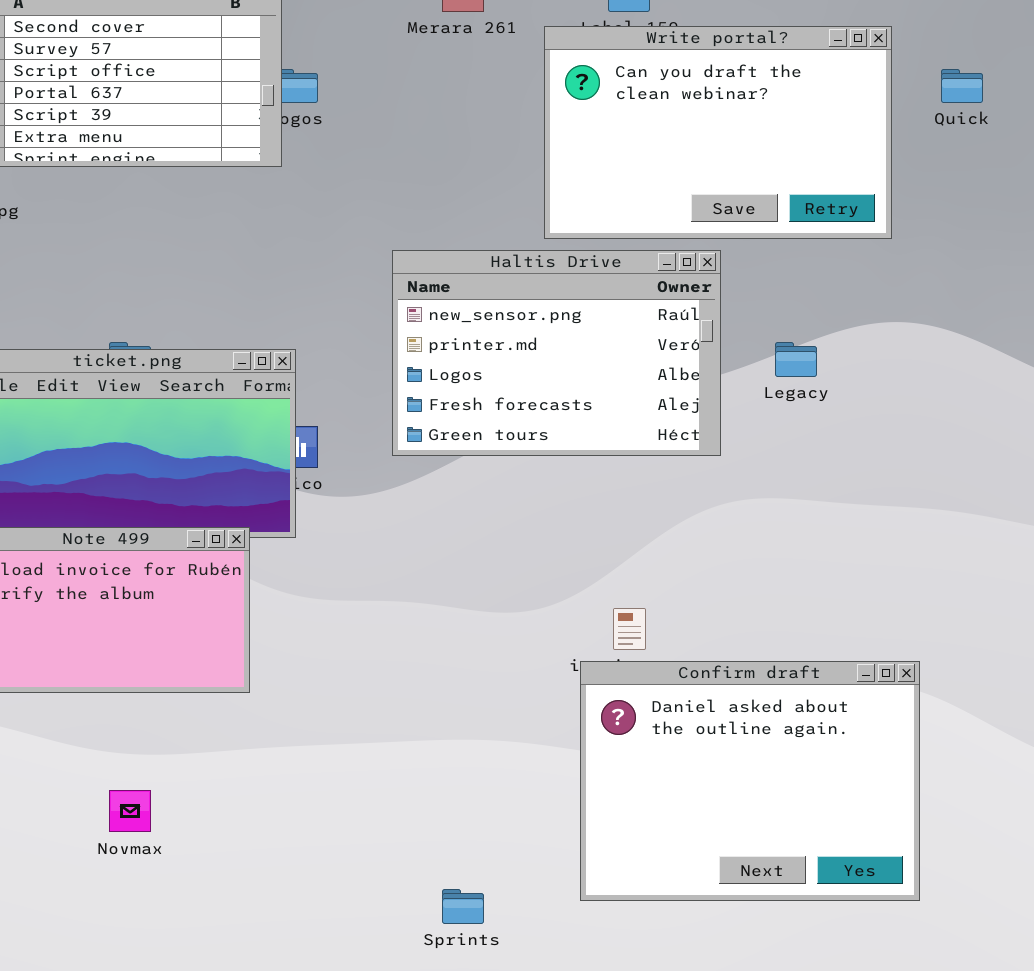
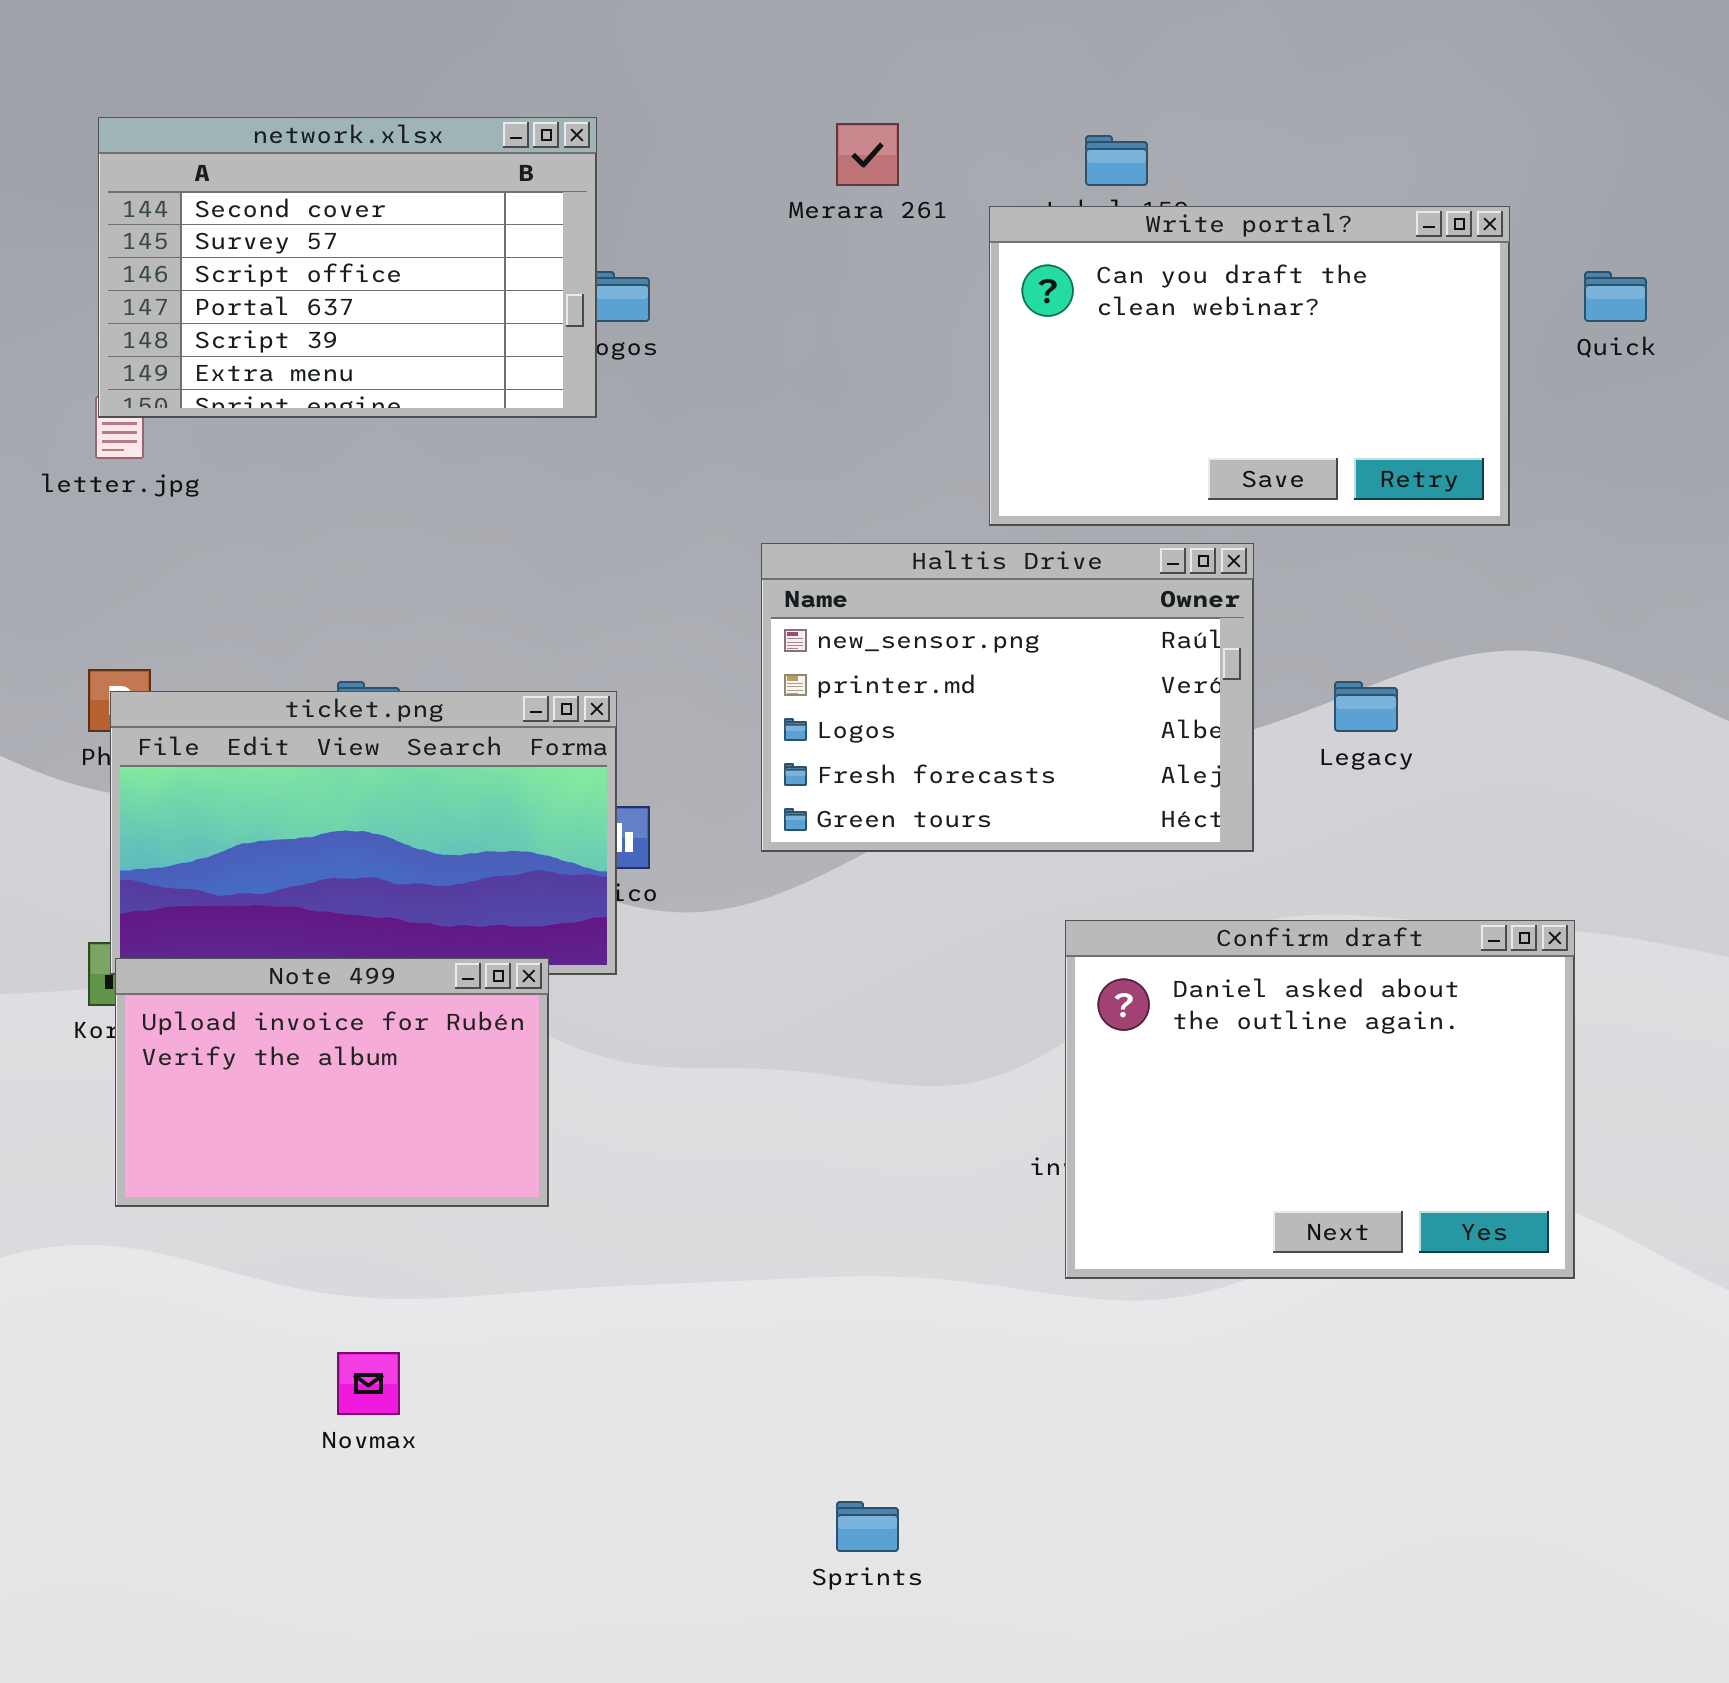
Confirm draft: [580,661,920,901] -> [1065,920,1575,1279], moved

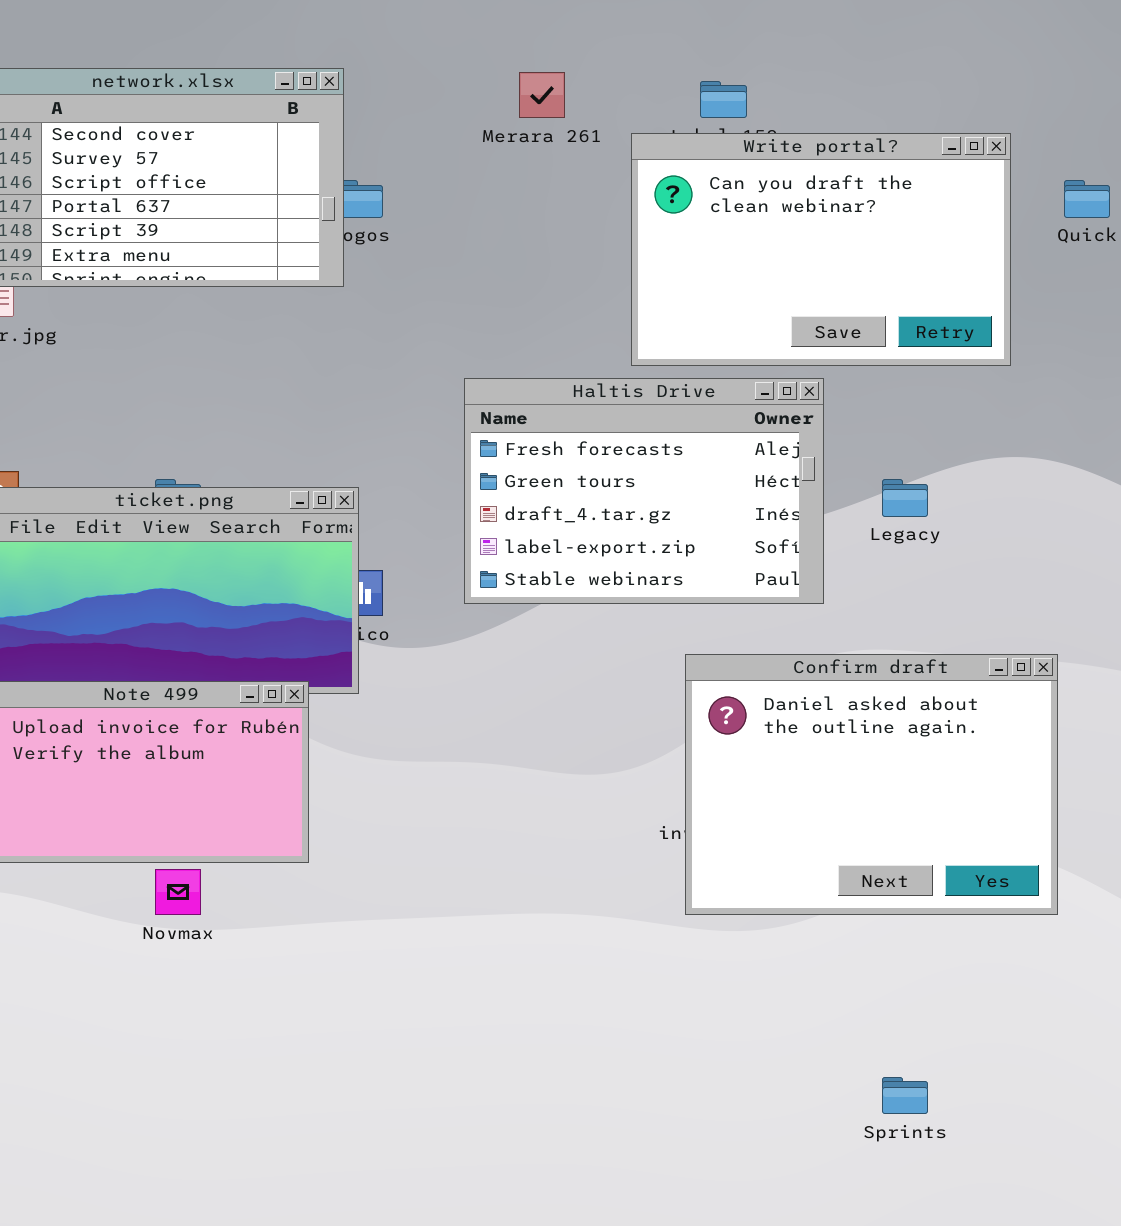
Haltis Drive: [761,543,1254,852] -> [464,378,824,604], scrolled down 3 rows
Novmax: [337,1352,400,1415] -> [155,869,201,915], moved
Sprints: [836,1501,899,1552] -> [882,1077,928,1114], moved

